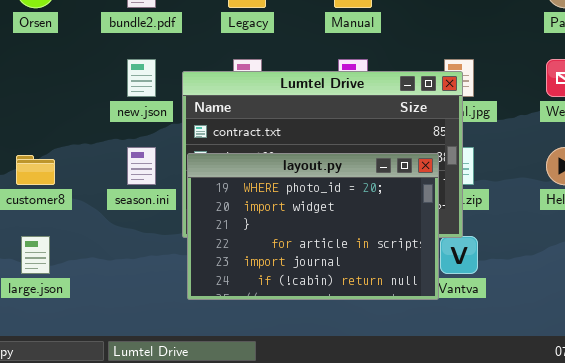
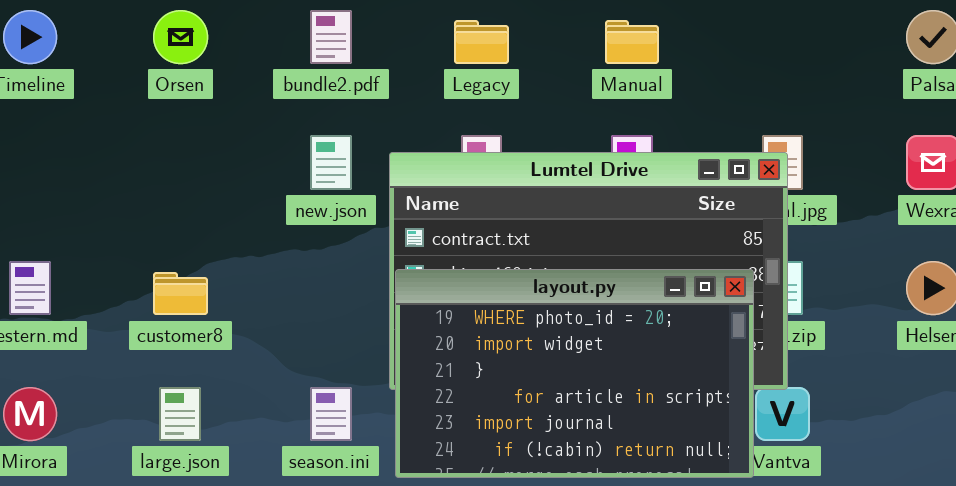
season.ini: [127,147,156,185] -> [310,387,352,441], moved

